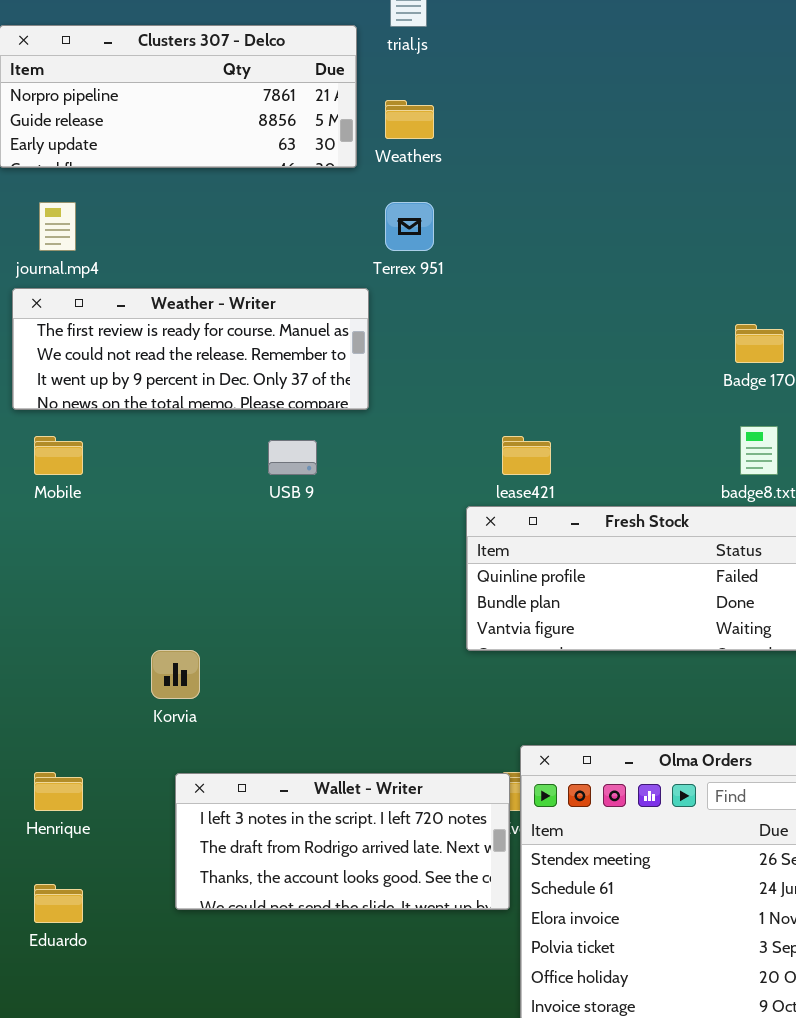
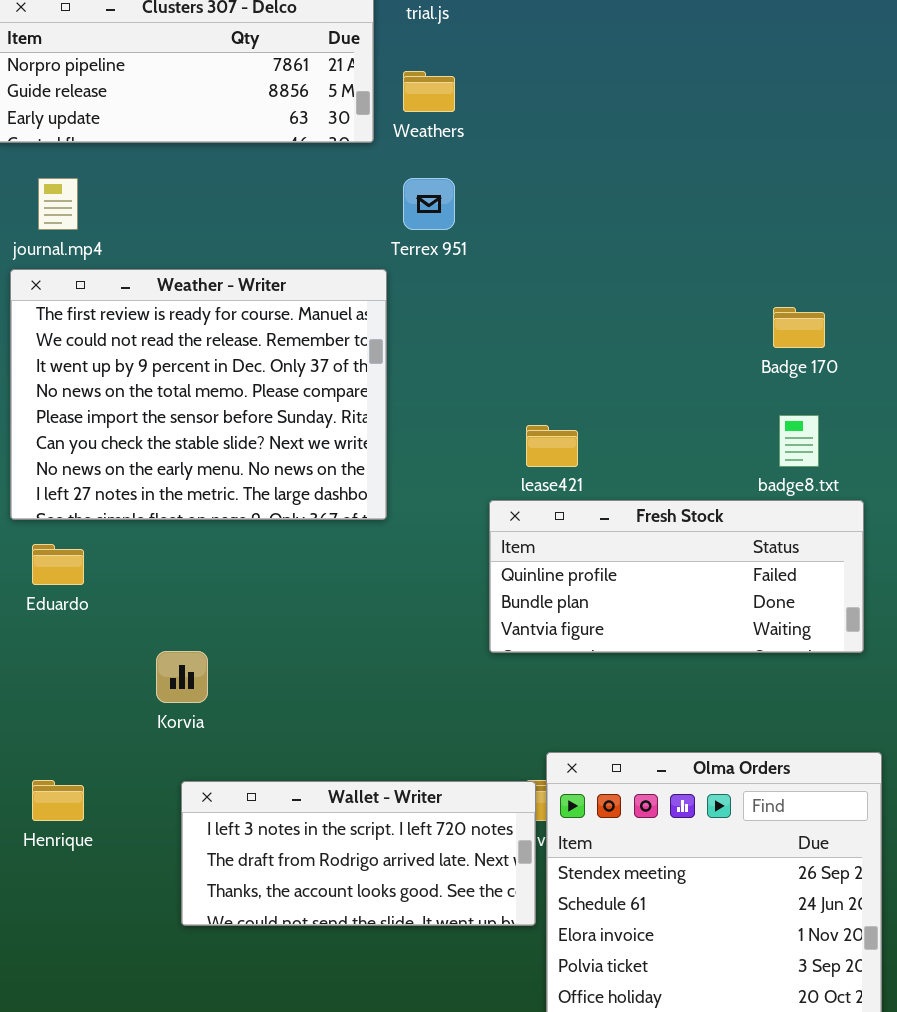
Weather - Writer: [12,288,369,410] -> [10,269,387,520], resized
Eduardo: [34,884,83,923] -> [32,544,84,585], moved

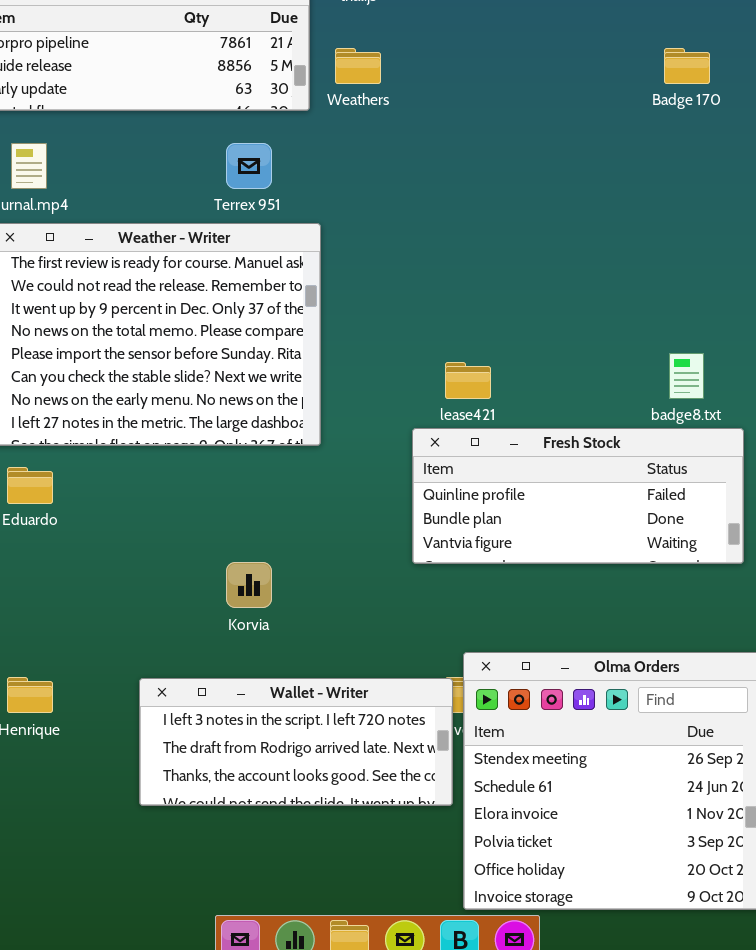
Terrex 951: [403,178,455,230] -> [226,143,272,189], moved
Badge 170: [773,307,825,348] -> [664,48,710,84], moved
Korvia: [156,651,208,703] -> [226,562,272,608], moved

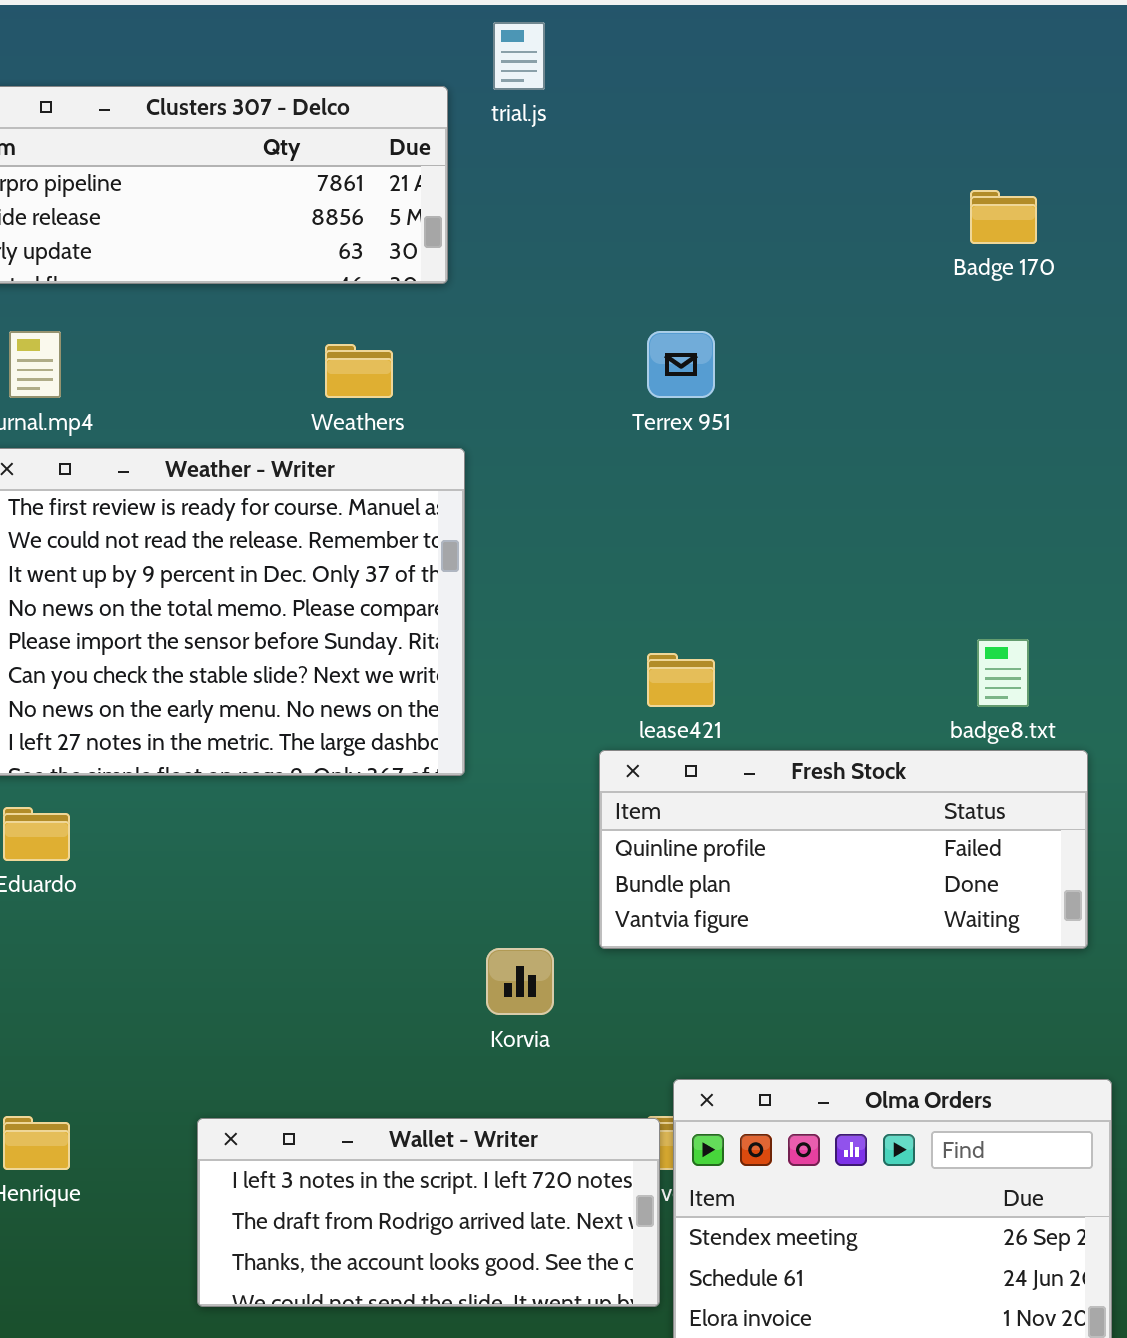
Weathers: [335,48,381,84] -> [325,344,393,398], moved
Terrex 951: [226,143,272,189] -> [647,331,715,398], moved
Korvia: [226,562,272,608] -> [486,948,554,1015], moved

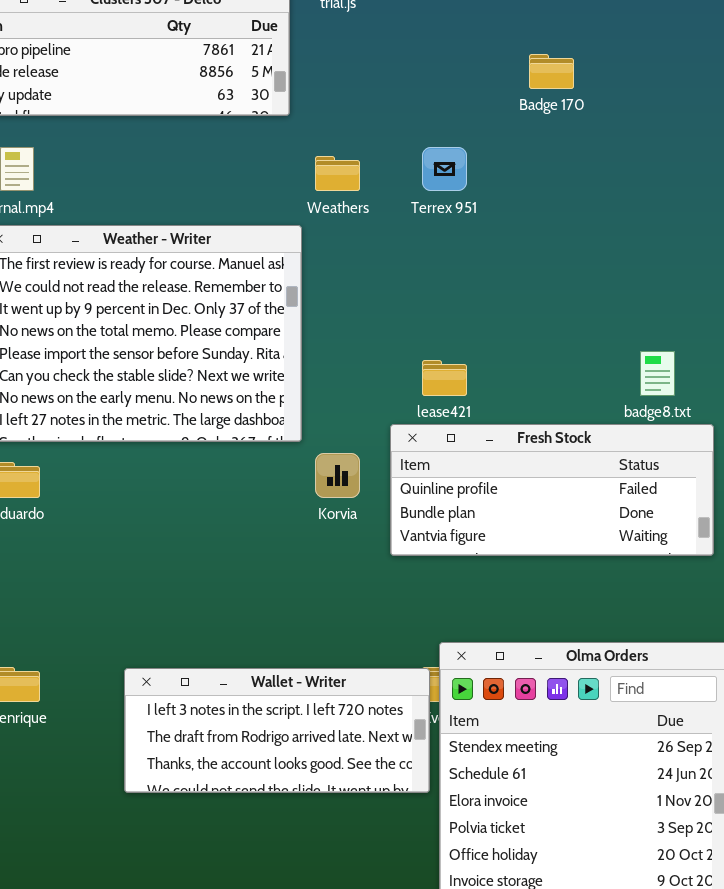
Badge 170: [970,190,1037,244] -> [529,54,574,89], moved
Weathers: [325,344,393,398] -> [315,156,360,191], moved
Korvia: [486,948,554,1015] -> [315,453,360,498], moved

